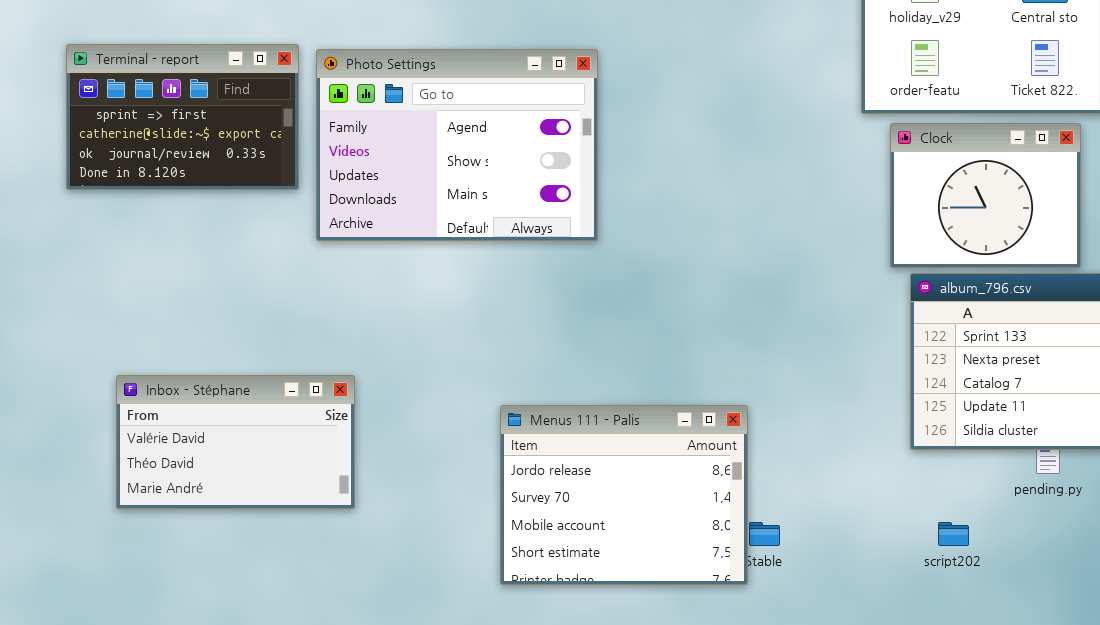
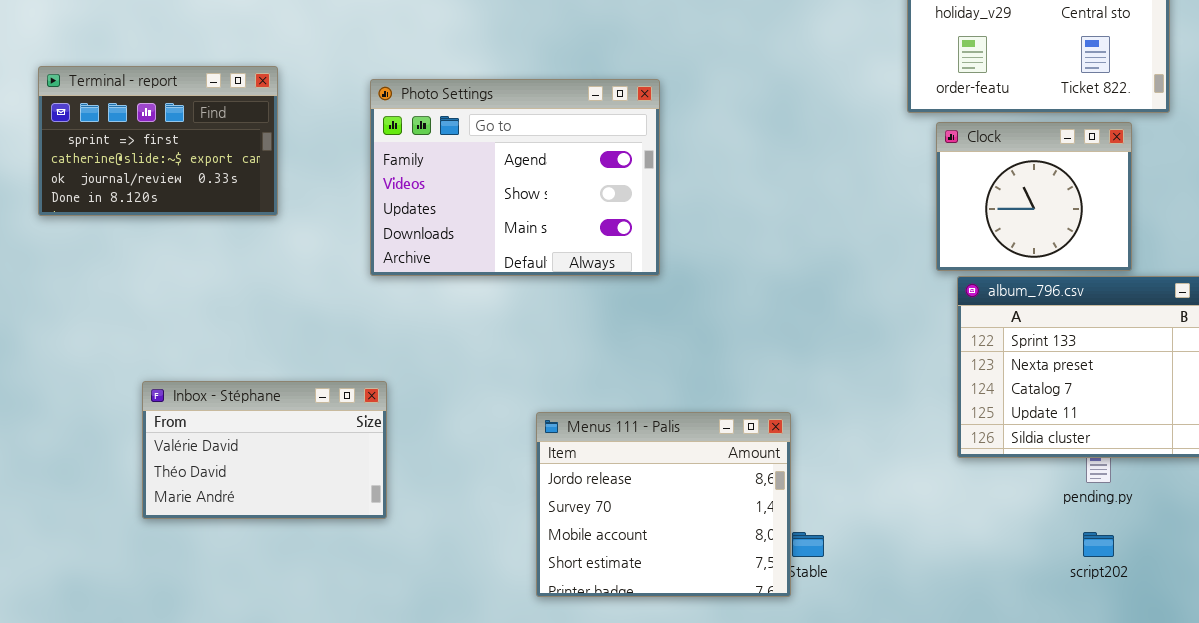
Terminal - report: [66,44,299,190] -> [38,66,278,216], moved
Photo Settings: [316,49,598,241] -> [370,79,660,276], moved
script202: [938,522,969,546] -> [1083,532,1114,557], moved

